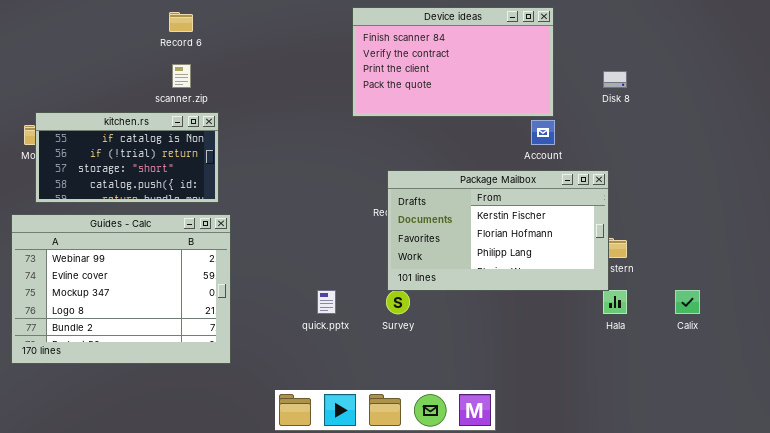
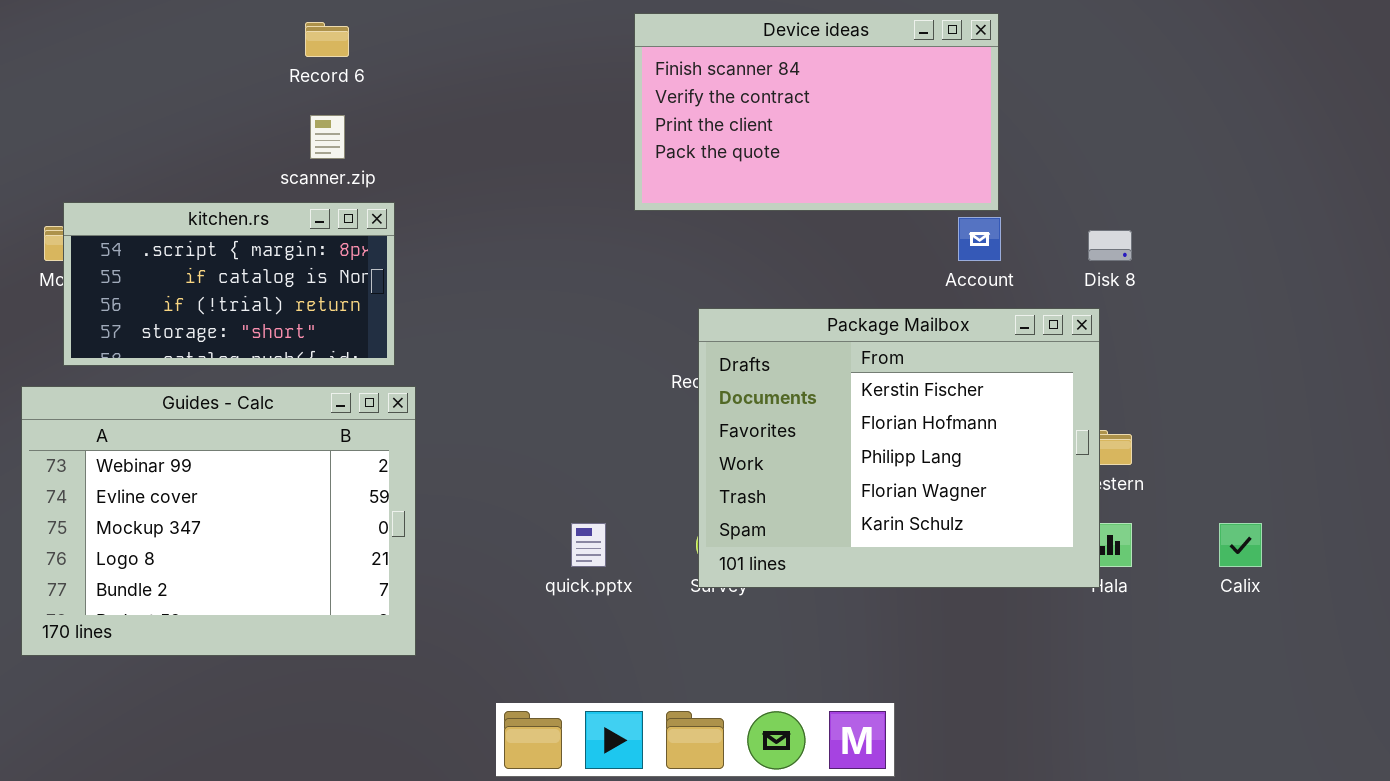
Disk 8: [603,71,627,88] -> [1088,230,1132,261], moved
kitchen.rs: [35,112,219,203] -> [63,202,395,366], scrolled up 1 row
Package Mailbox: [387,170,609,291] -> [698,308,1100,588], resized

